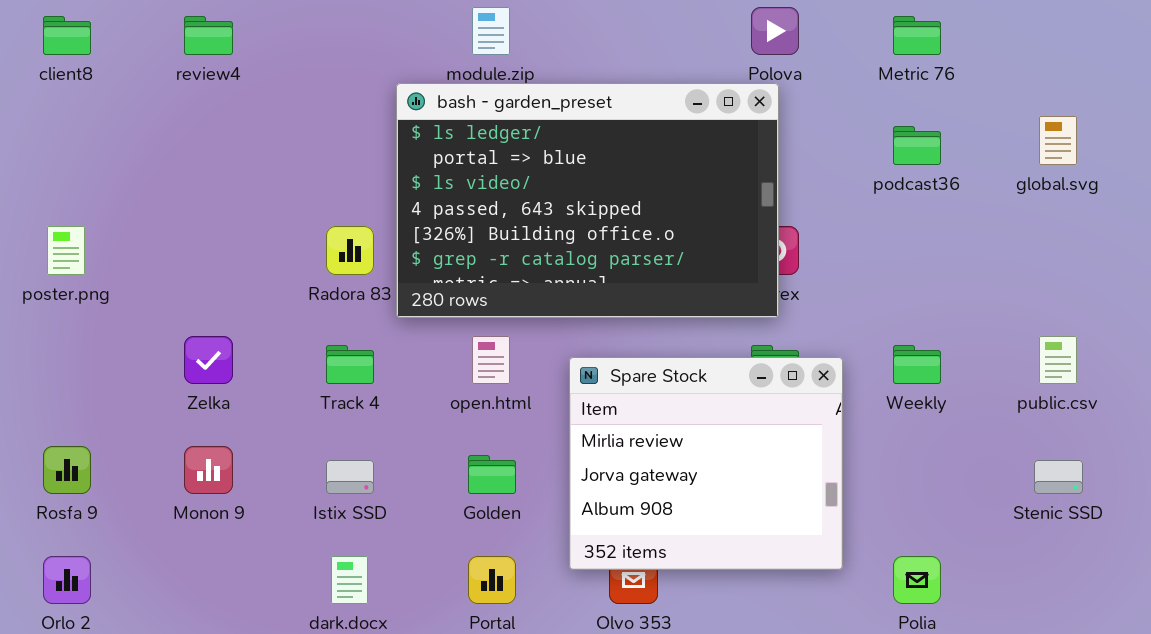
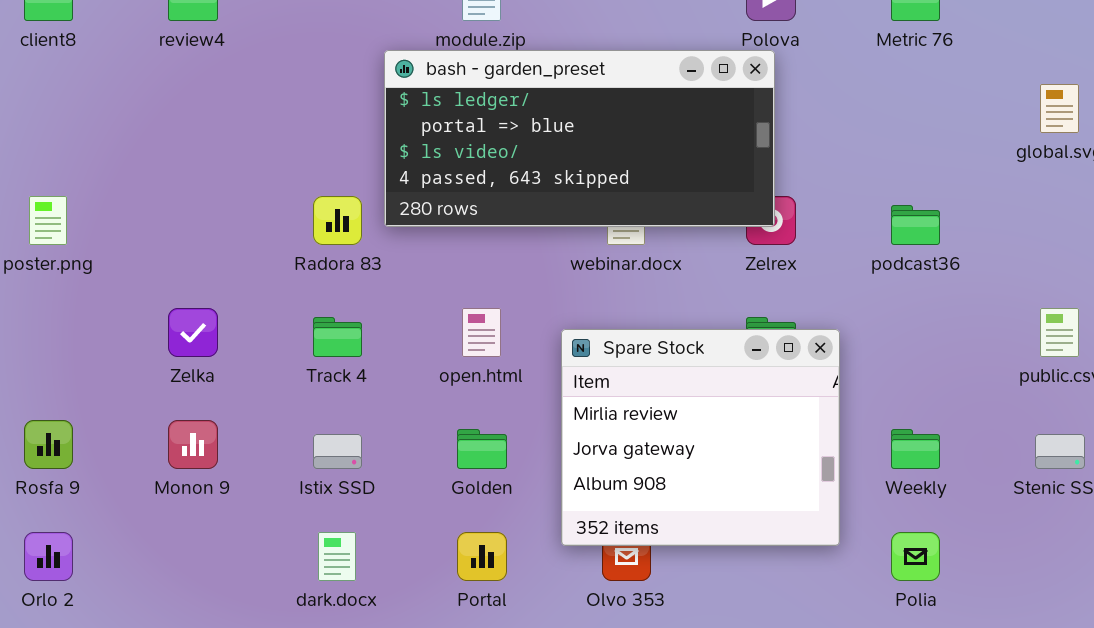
bash - garden_preset: [396,83,779,318] -> [384,50,775,227], resized
podcast36: [893,126,941,165] -> [891,205,940,245], moved
Weekly: [893,345,941,384] -> [891,429,940,469], moved

